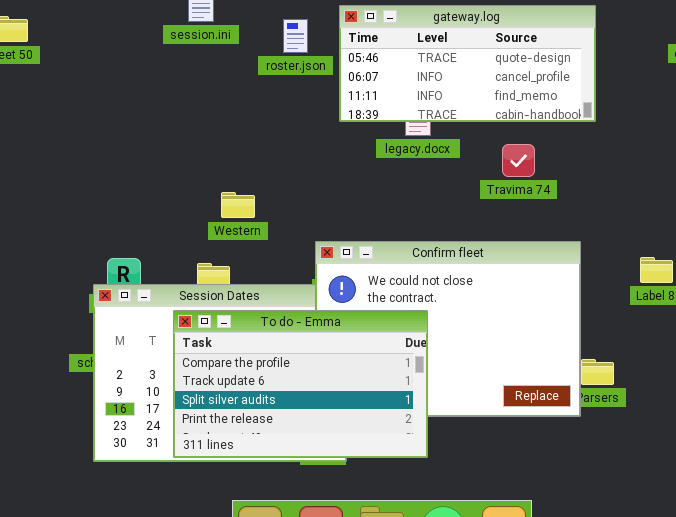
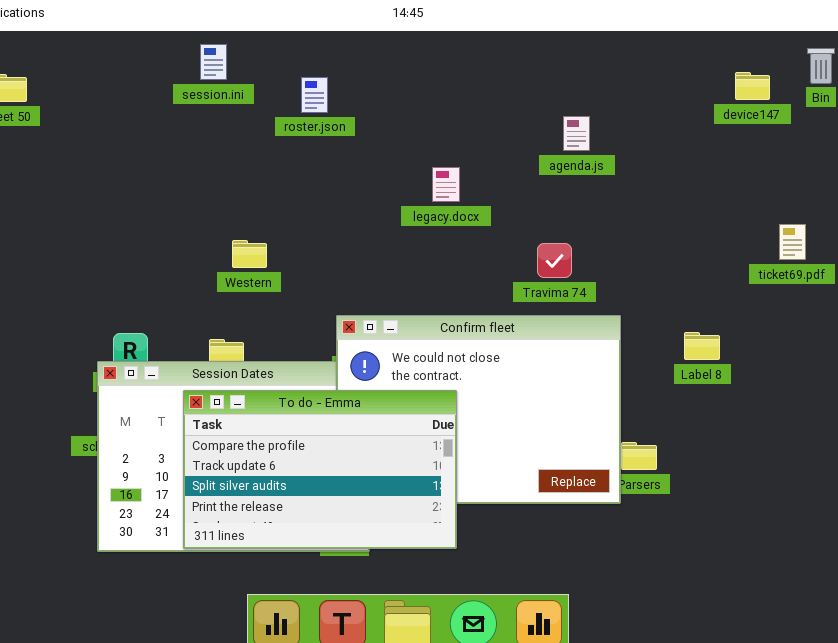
gateway.log: [339,5,596,122] -> none, closed
Travima 74: [502,144,535,177] -> [537,243,572,278], moved
Western: [221,192,255,218] -> [232,240,267,268], moved

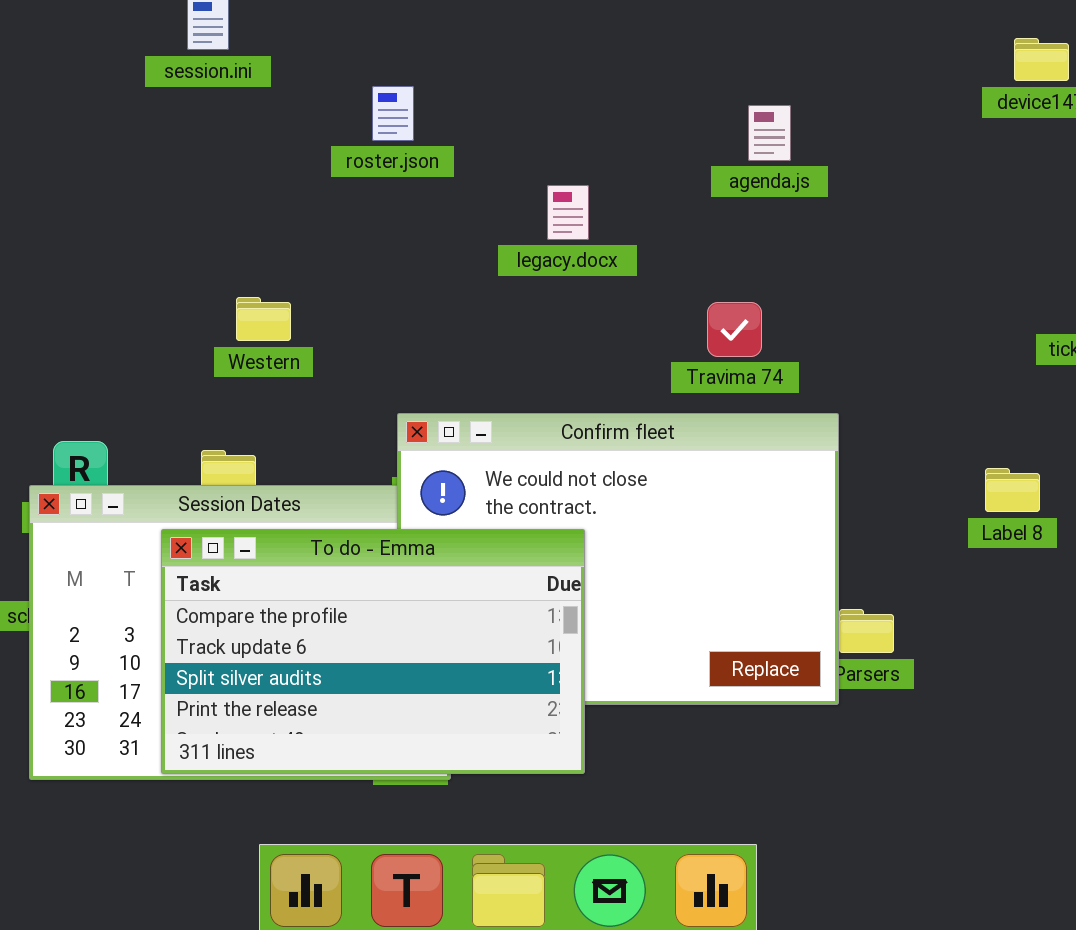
roster.json: [301,77,328,113] -> [372,86,414,141], moved
Label 8: [684,332,720,360] -> [985,468,1040,512], moved

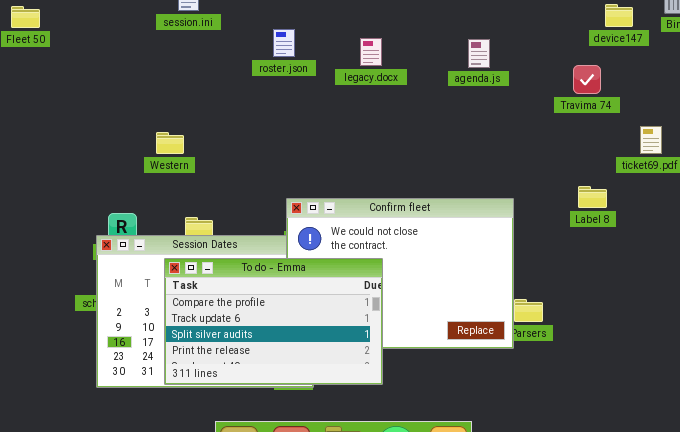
legacy.docx: [547,185,589,240] -> [360,38,382,66], moved
Western: [236,297,291,341] -> [156,132,184,154], moved
Travima 74: [707,302,762,357] -> [573,65,601,94], moved
Label 8: [985,468,1040,512] -> [578,186,607,208], moved

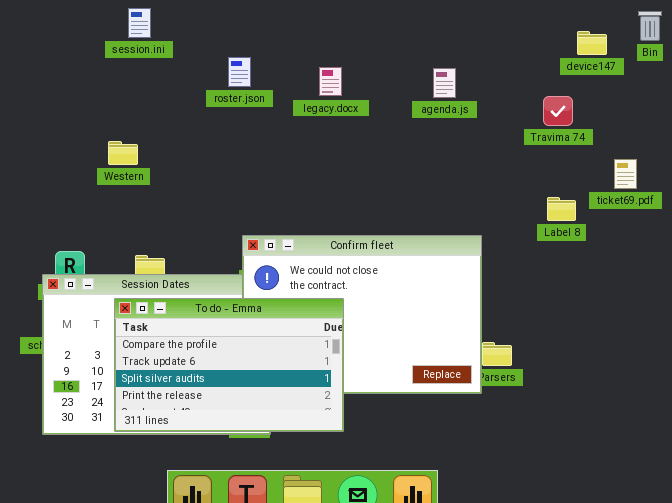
Western: [156,132,184,154] -> [108,141,138,165], moved
Label 8: [578,186,607,208] -> [547,197,576,221], moved

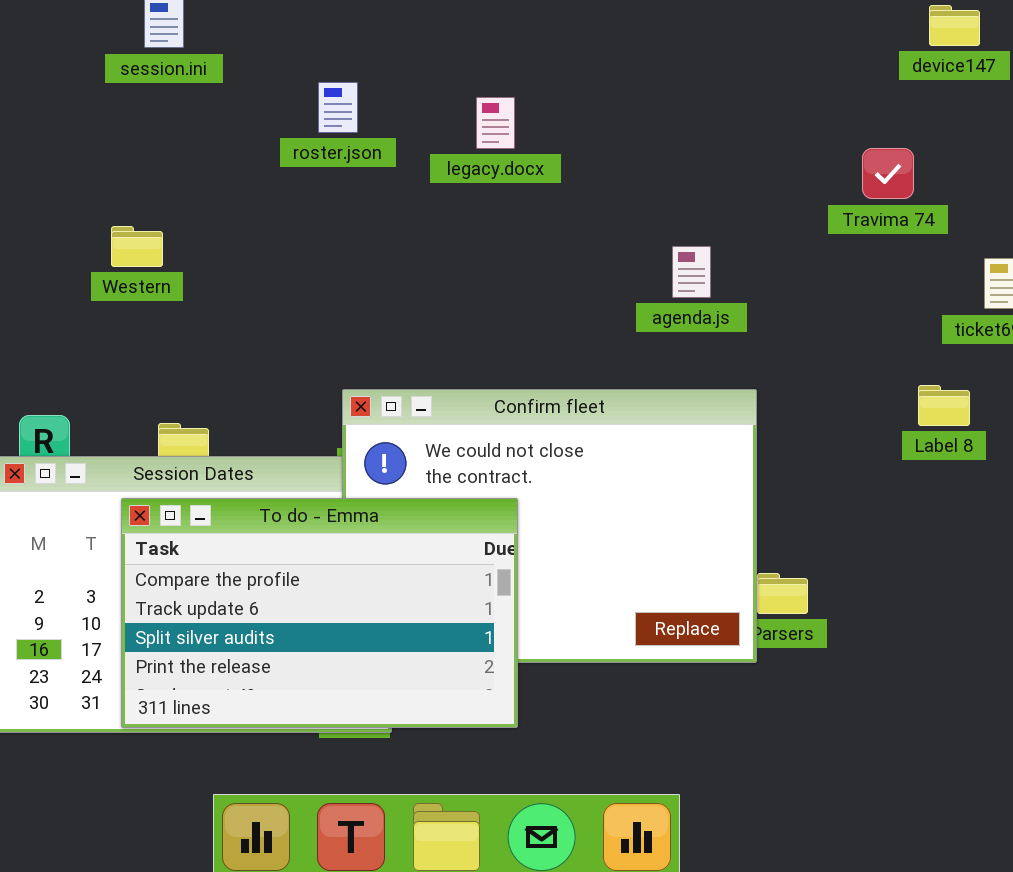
device147: [577,31,607,55] -> [929,5,980,46], moved
agenda.js: [433,68,456,98] -> [672,246,711,298], moved
Label 8: [547,197,576,221] -> [918,385,970,426], moved

